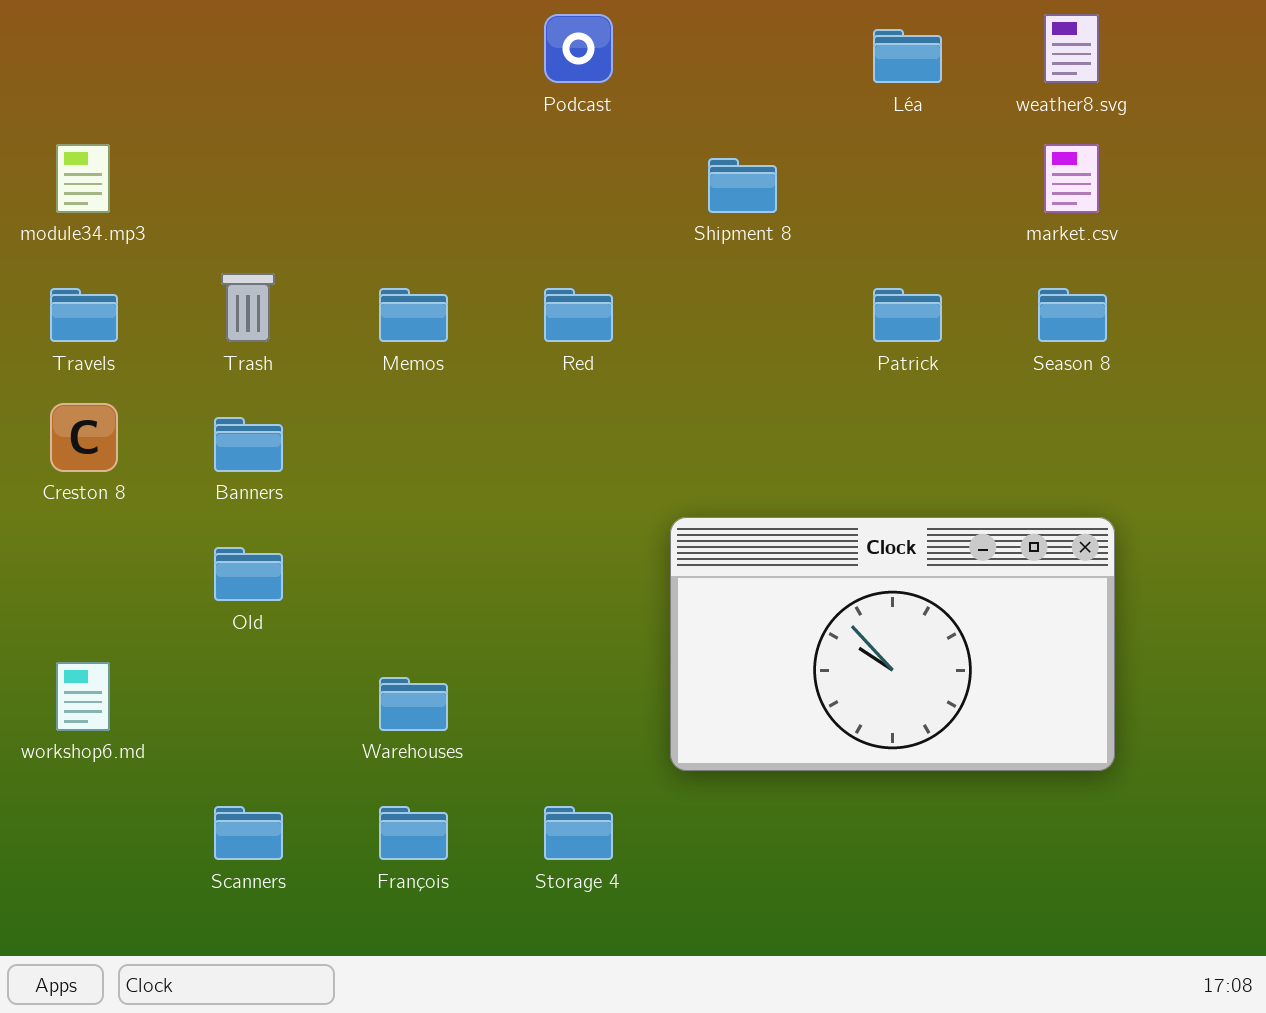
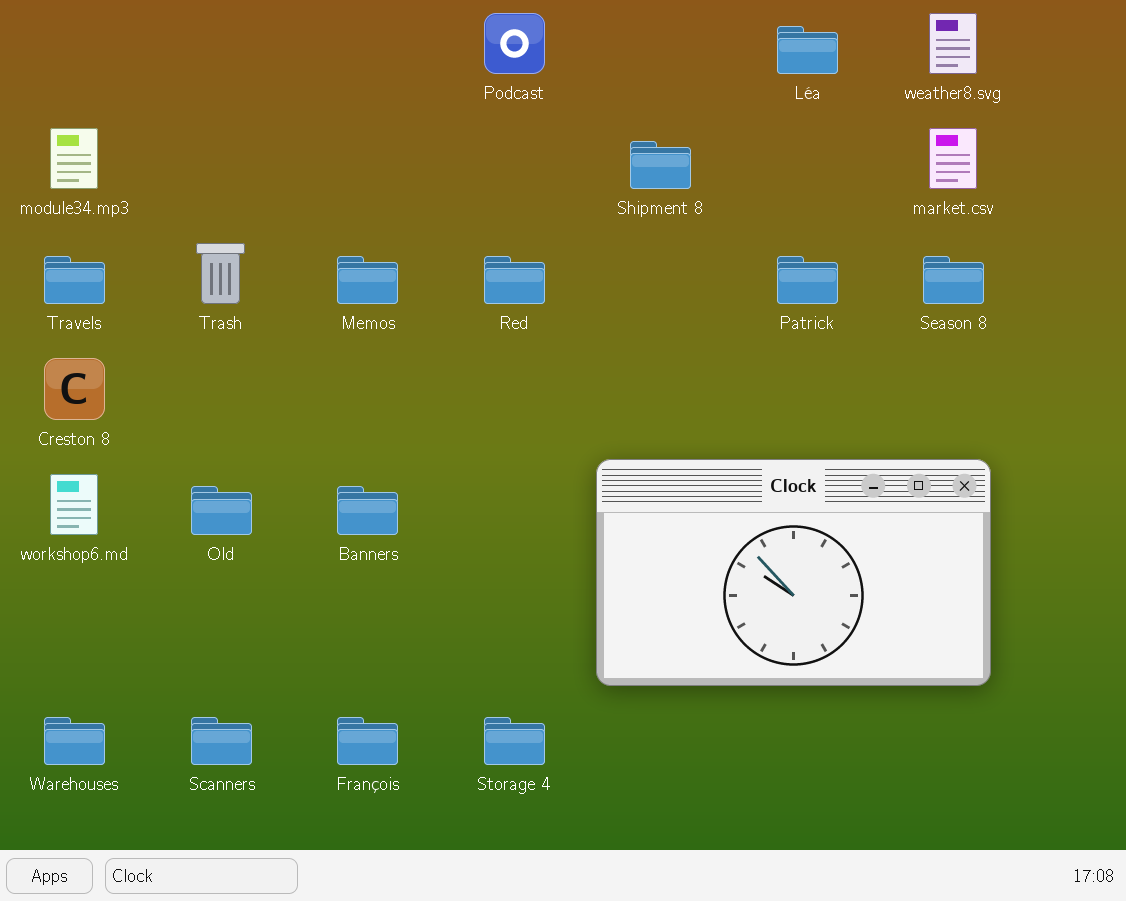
Banners: [214,417,283,472] -> [337,486,398,535], moved
workshop6.md: [56,662,110,731] -> [50,474,98,535], moved
Warehouses: [379,677,448,731] -> [44,717,105,765], moved

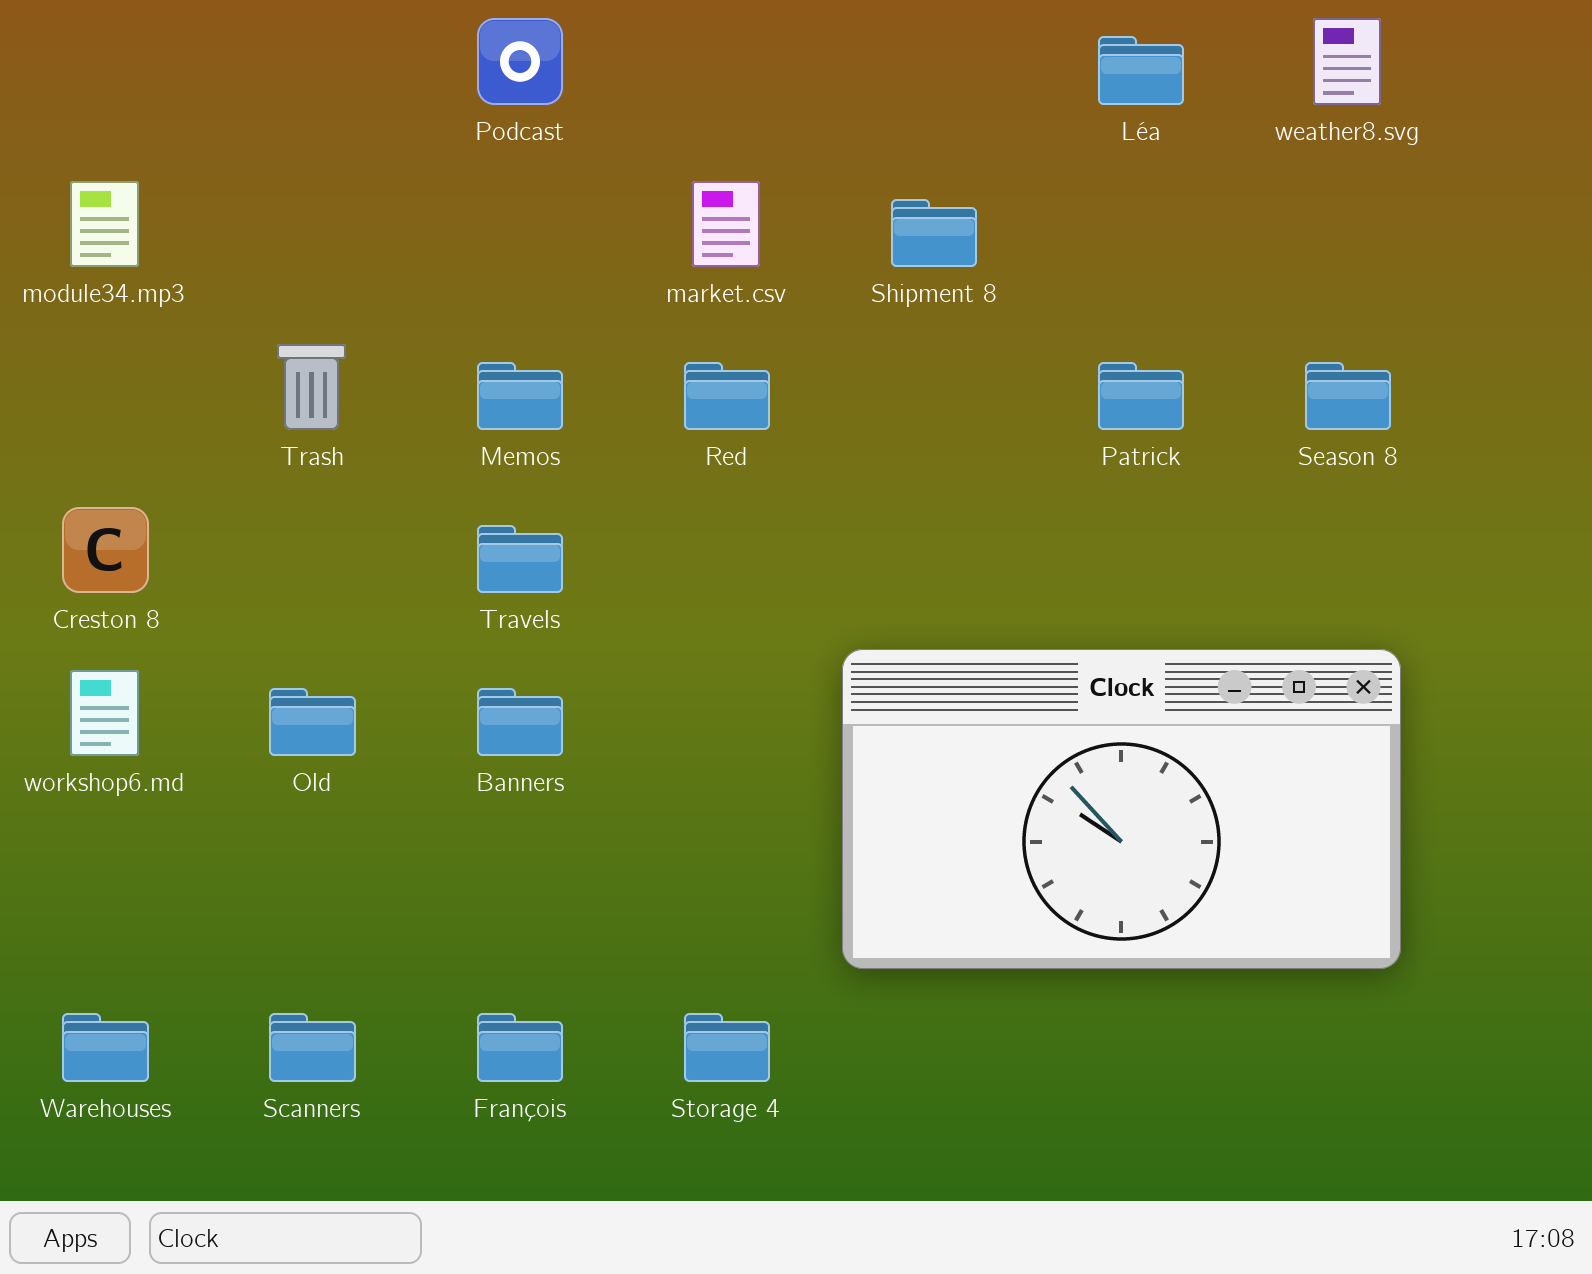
Podcast: [484,13,545,74] -> [477,18,563,105], moved
market.csv: [929,128,977,189] -> [692,181,760,267], moved
Travels: [44,256,105,304] -> [477,525,563,593], moved

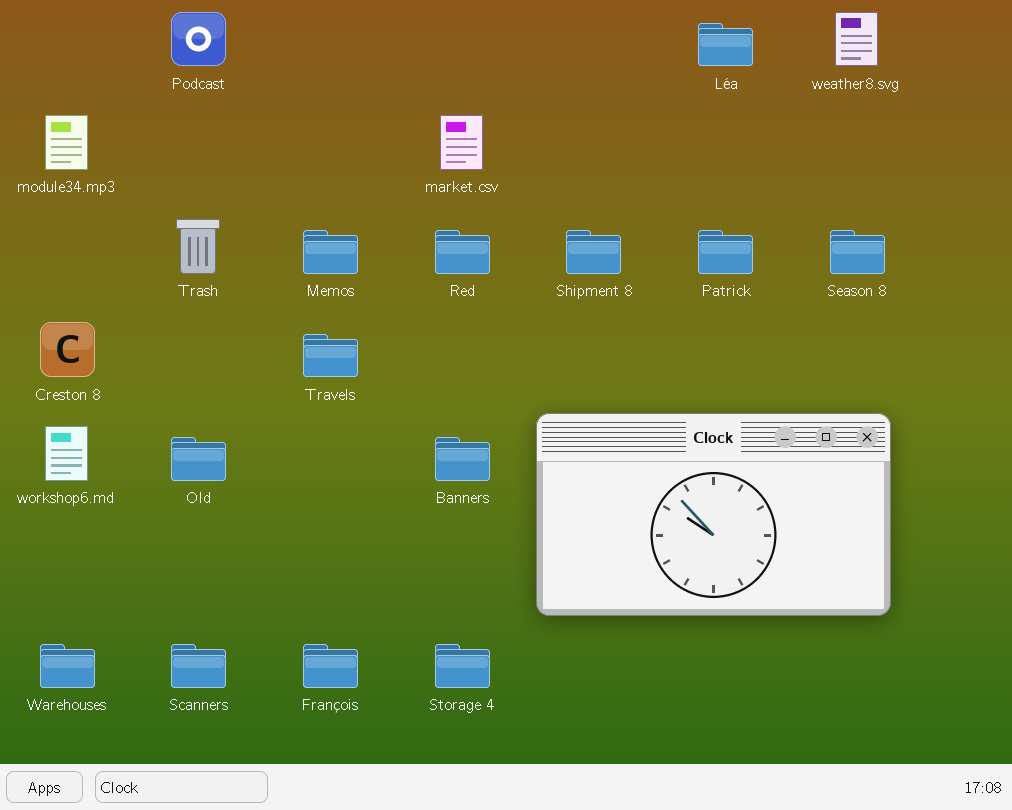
Podcast: [477,18,563,105] -> [171,12,226,66], moved
Shipment 8: [891,199,977,267] -> [566,230,621,274], moved
Banners: [477,688,563,756] -> [435,437,490,481], moved

